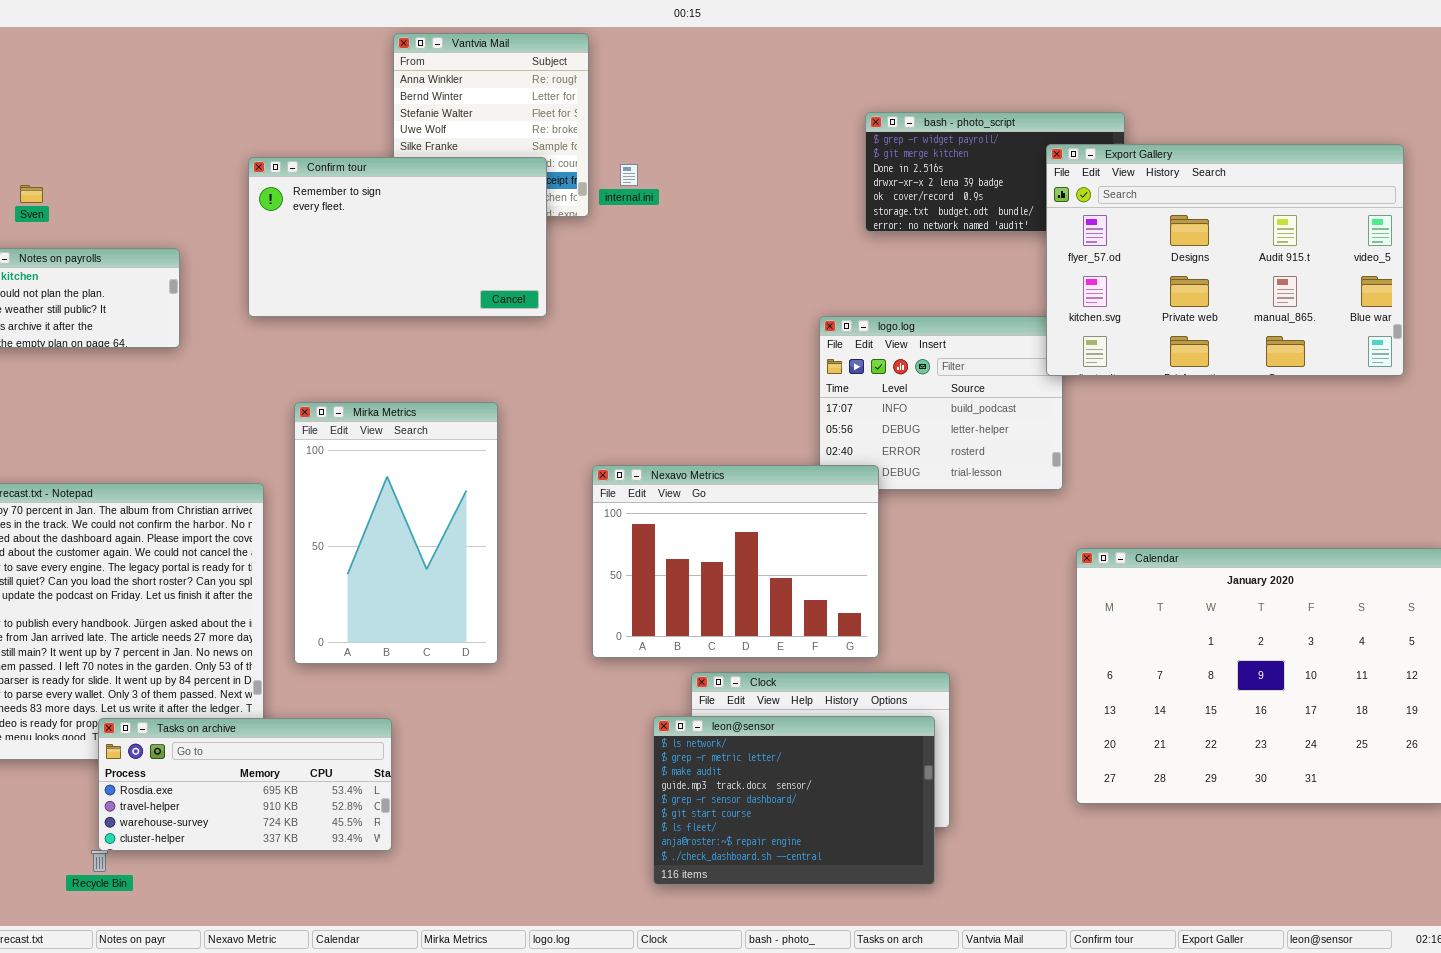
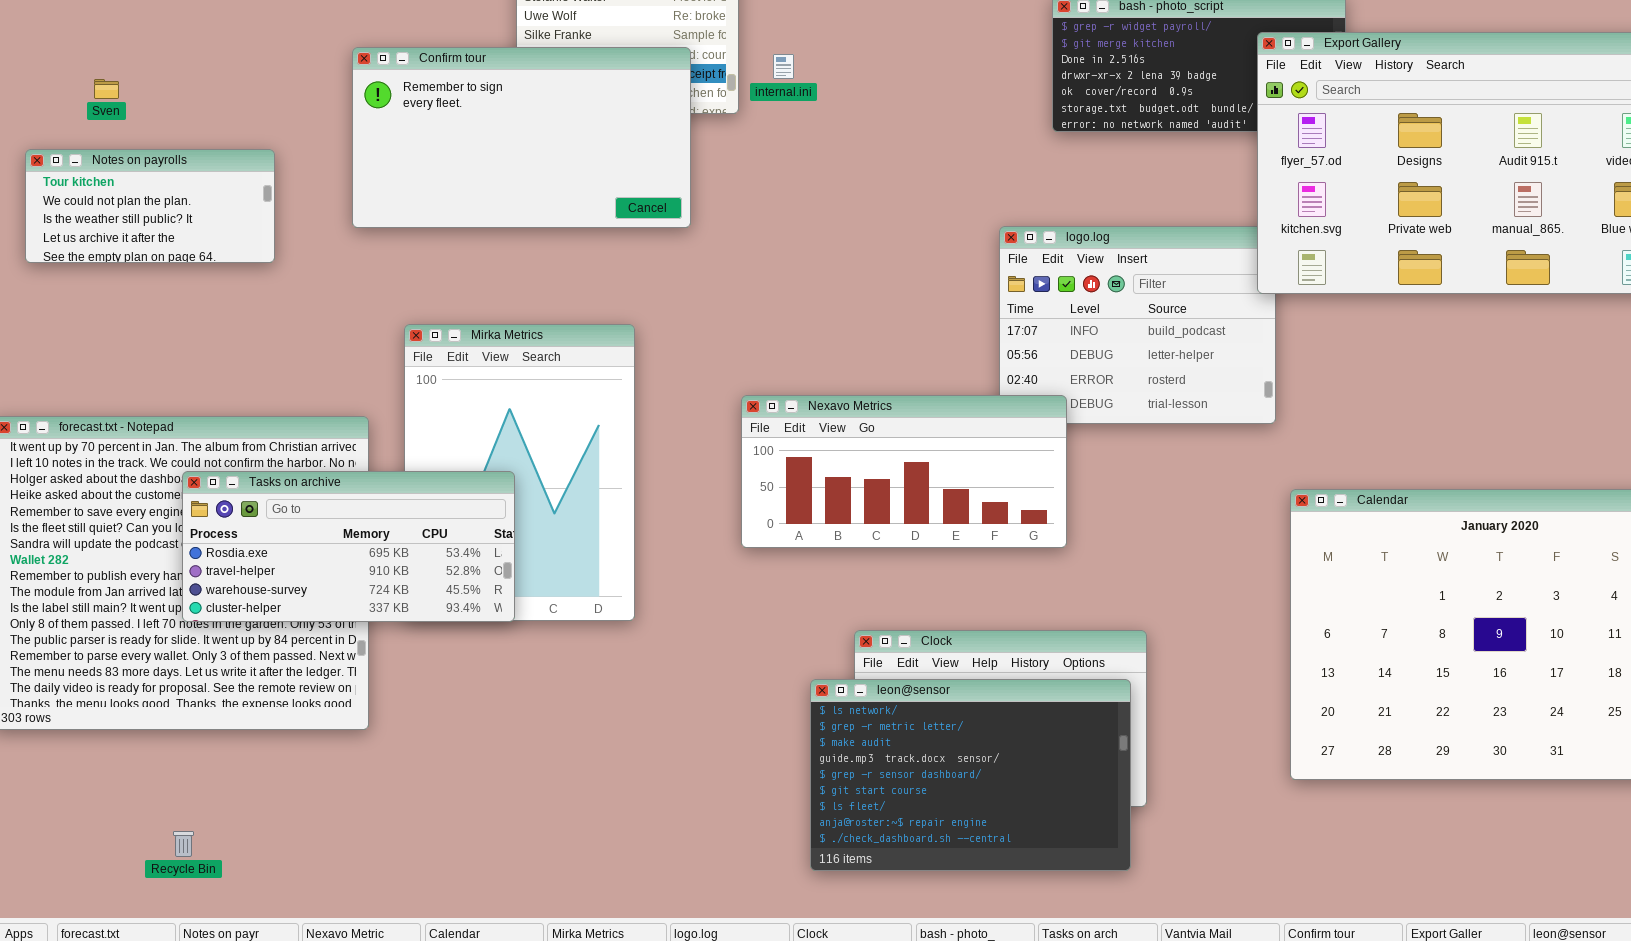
Nexavo Metrics: [592,465,879,658] -> [741,395,1067,548], resized
Tasks on archive: [98,718,392,851] -> [182,471,515,622], moved

